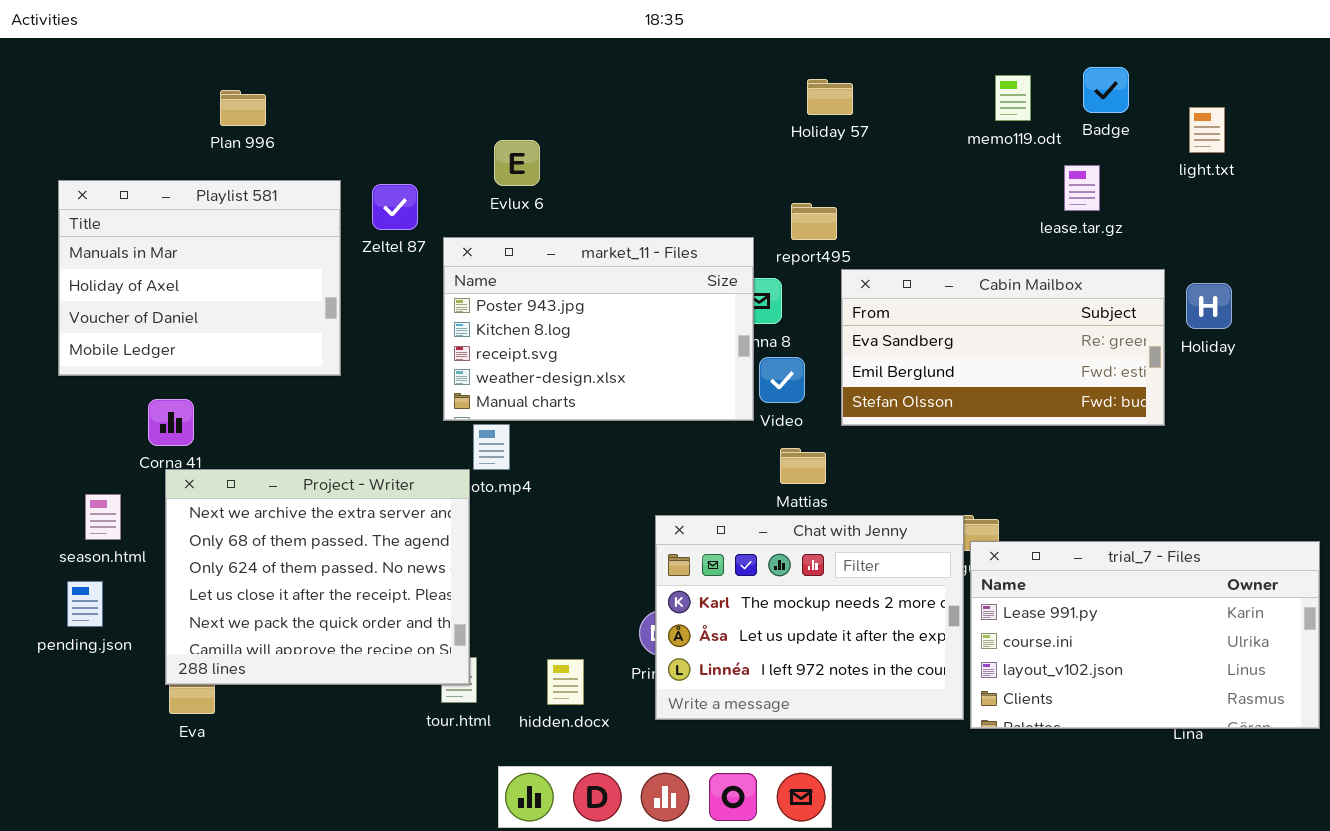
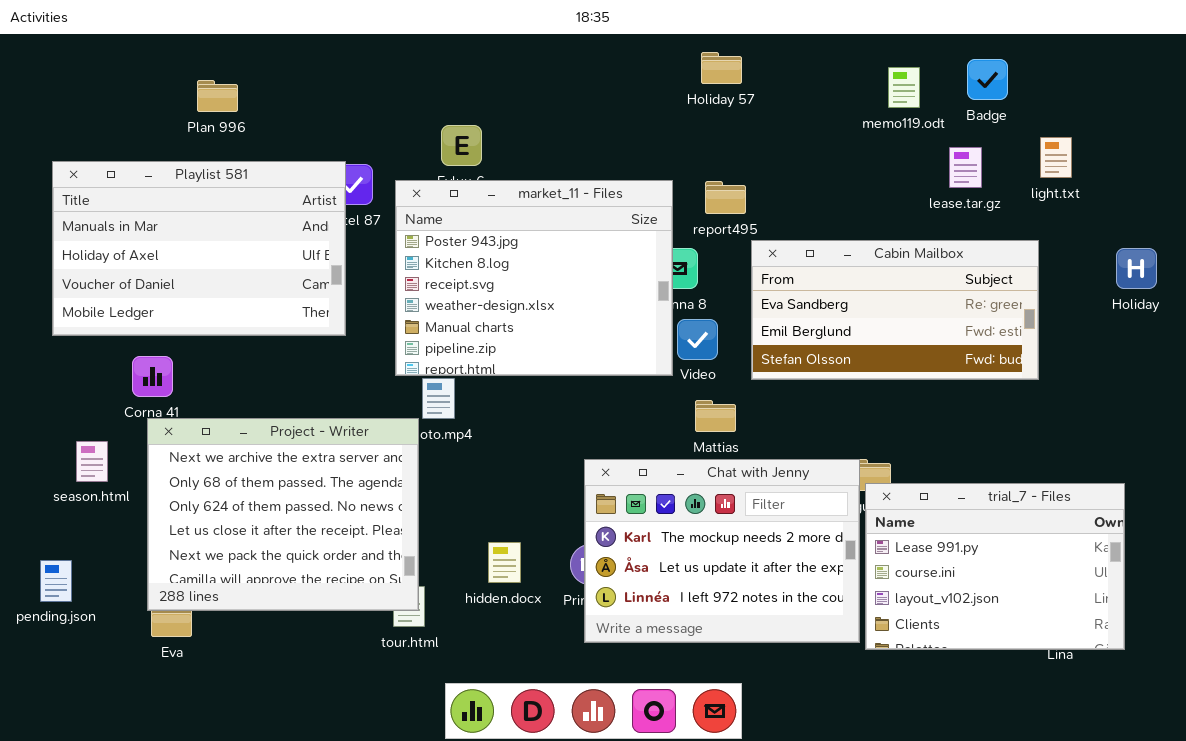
Holiday 57: [807,79,853,115] -> [701,52,742,84], moved
light.txt: [1189,107,1225,153] -> [1040,137,1072,178], moved
Playlist 581: [58,180,341,376] -> [52,161,346,336], resized
market_11 - Files: [443,237,754,421] -> [395,180,673,376], resized
Holiday: [1186,283,1232,329] -> [1116,248,1157,289], moved
trial_7 - Files: [970,541,1320,729] -> [865,483,1125,650], resized
pending.json: [67,581,103,627] -> [40,560,72,602], moved
hidden.docx: [547,659,584,705] -> [488,542,521,583], moved

